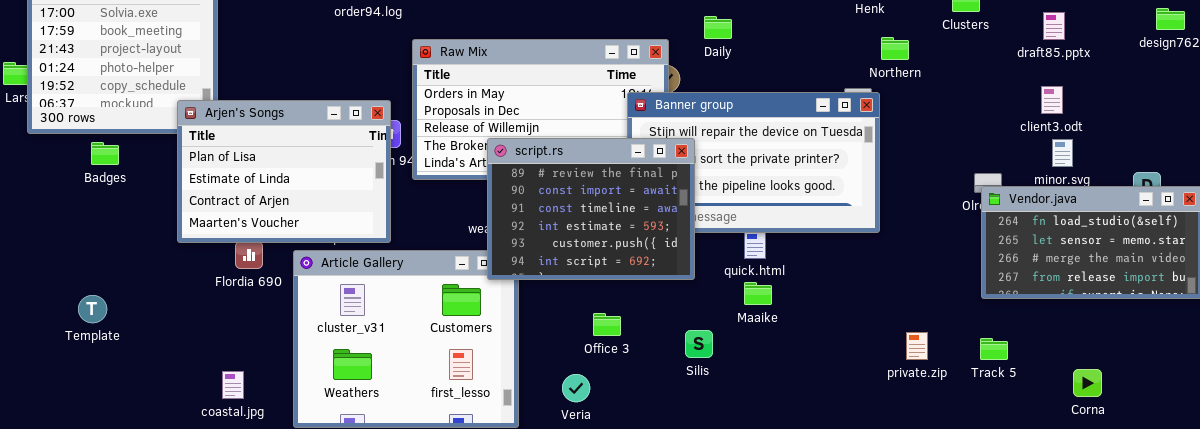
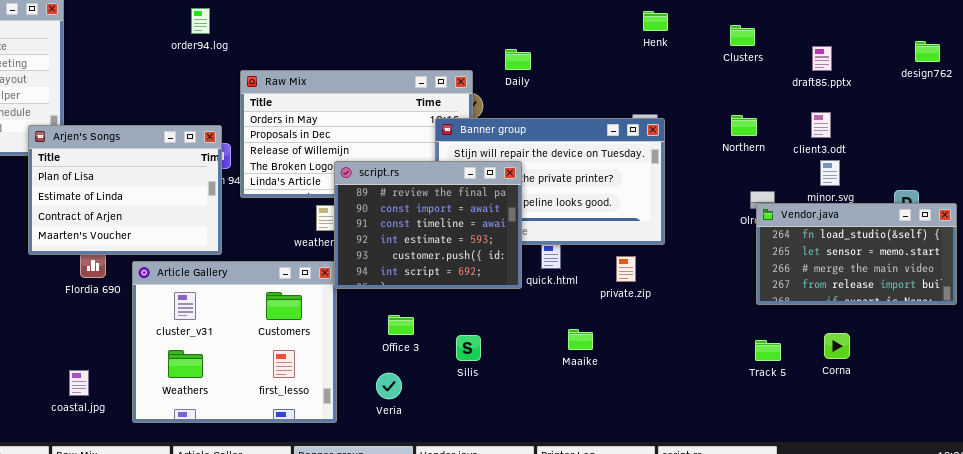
Northern: [881,37,909,60] -> [731,115,757,136], moved
script.rs: [487,138,695,280] -> [334,161,522,289], moved
Maaike: [744,282,772,305] -> [568,329,593,350], moved
Office 3: [593,313,621,336] -> [388,315,414,335], moved
Silis: [685,330,713,358] -> [456,335,481,361], moved
private.zip: [906,332,928,360] -> [616,256,636,282], moved
Corna: [1073,369,1102,397] -> [824,333,850,359], moved

